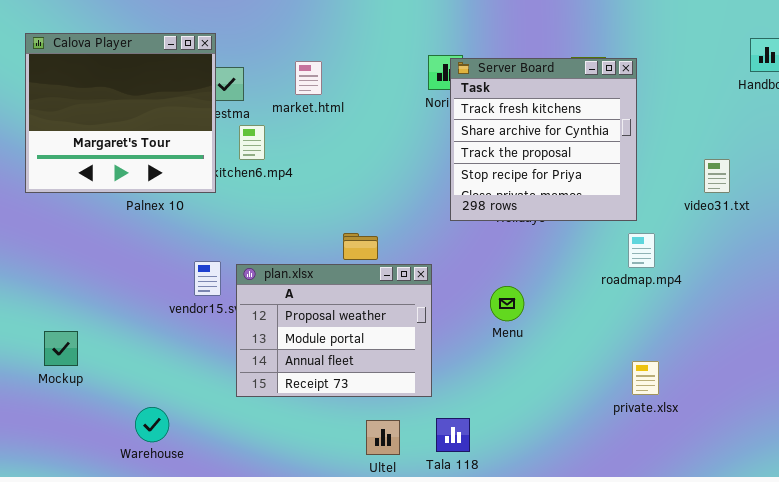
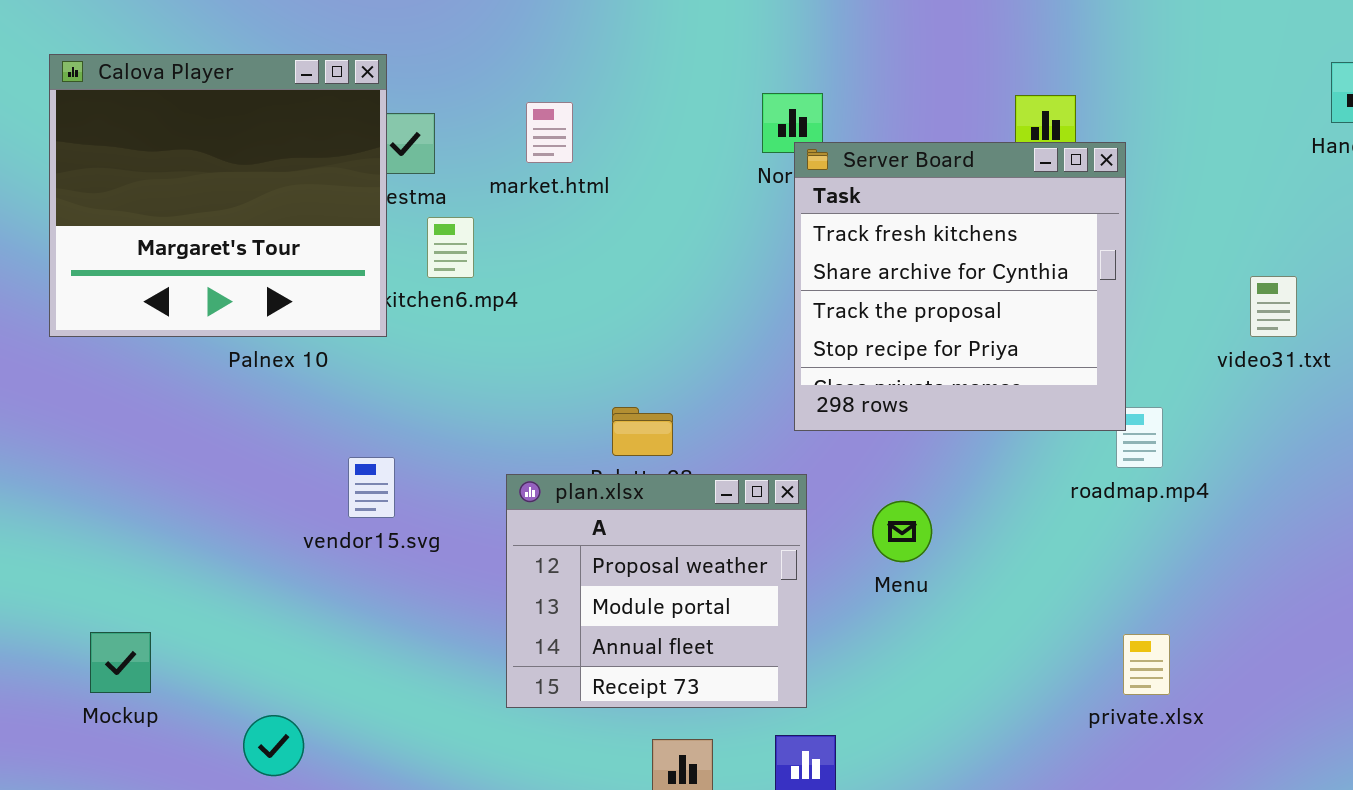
Server Board: [450,58,637,221] -> [794,142,1126,431], moved
plan.xlsx: [236,264,432,397] -> [506,474,807,708], moved, resized
Mockup: [44,331,78,366] -> [90,632,151,693], moved

